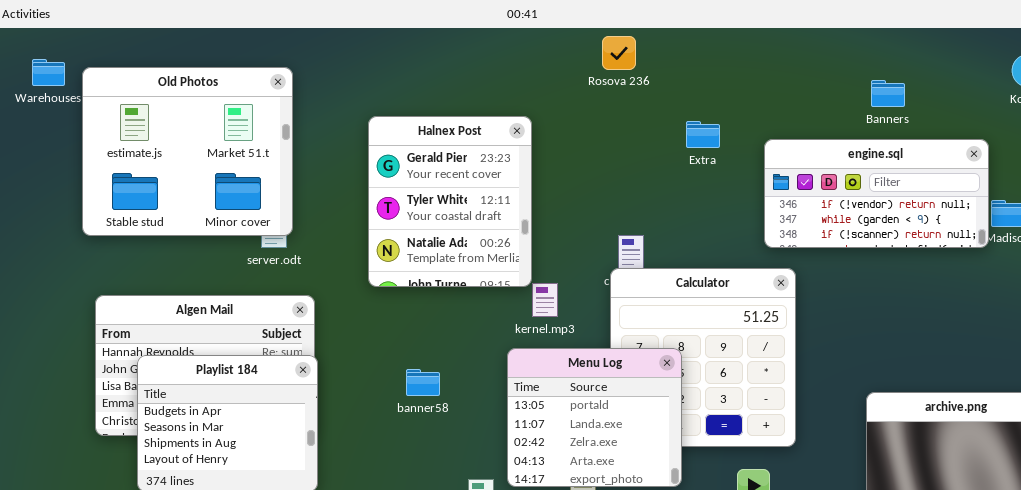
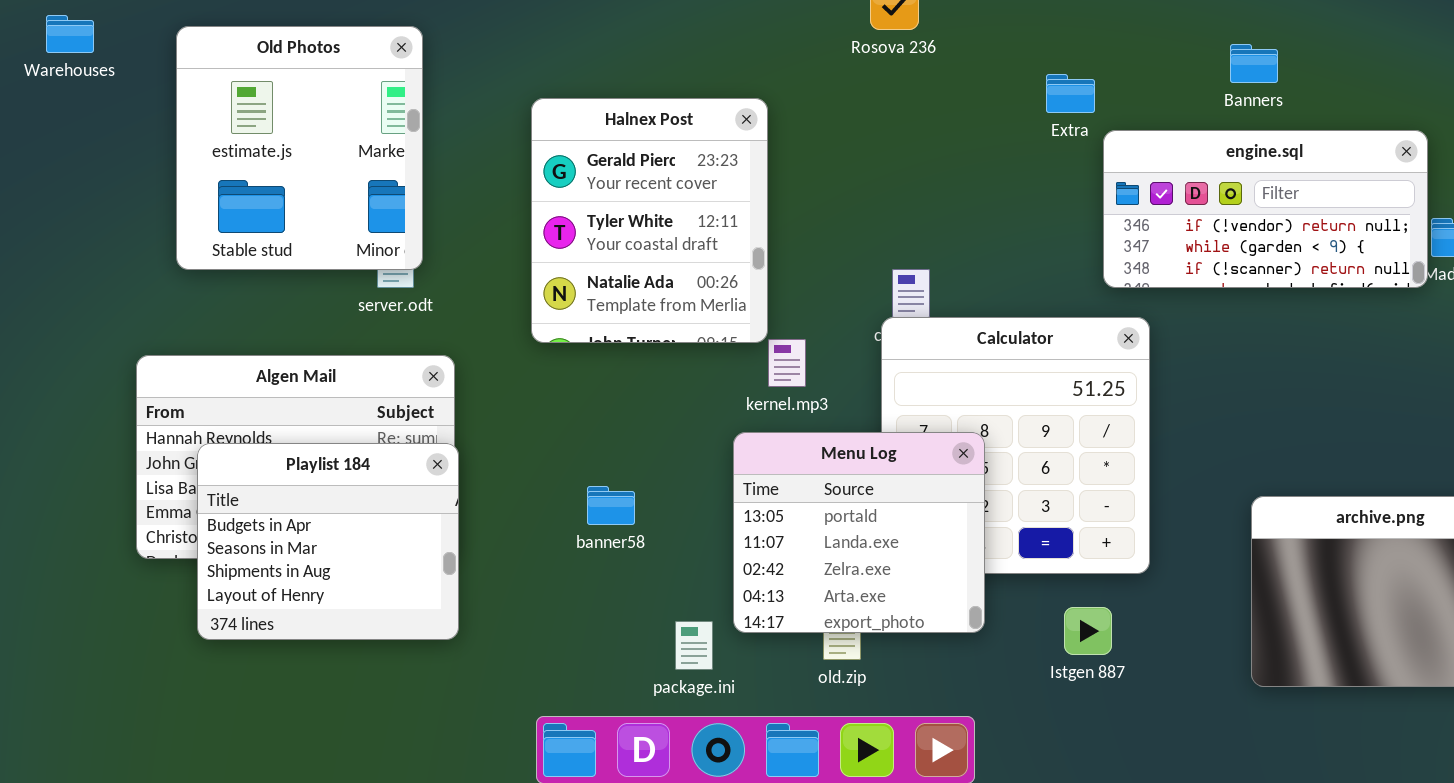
Old Photos: [82,67,293,236] -> [176,26,423,270], resized
Banners: [871,80,905,107] -> [1230,44,1278,83], moved
Extra: [686,121,720,148] -> [1046,74,1095,113], moved
banner58: [406,369,440,396] -> [587,486,635,525], moved

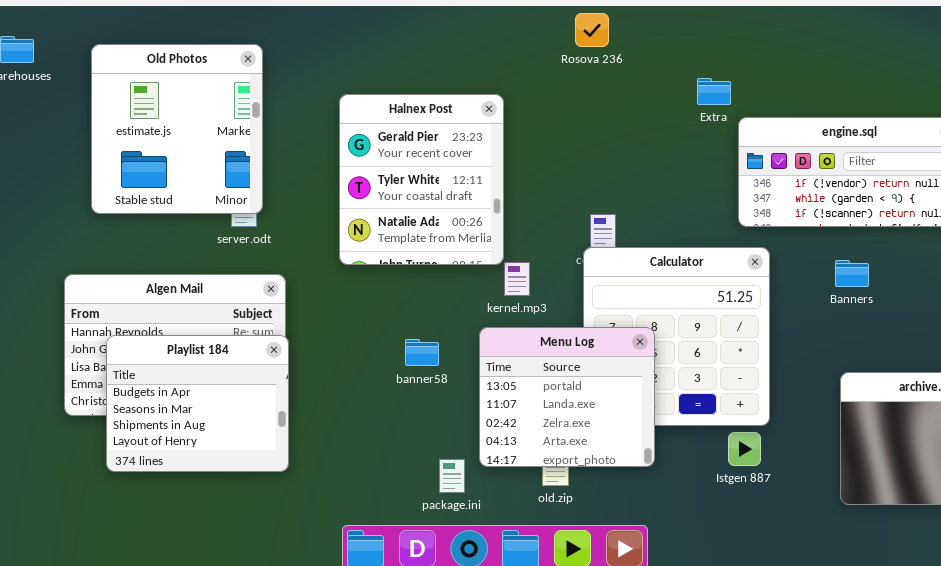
Banners: [1230,44,1278,83] -> [835,260,869,287], moved
banner58: [587,486,635,525] -> [405,339,439,366], moved
Istgen 887: [1064,607,1112,655] -> [728,432,761,466], moved

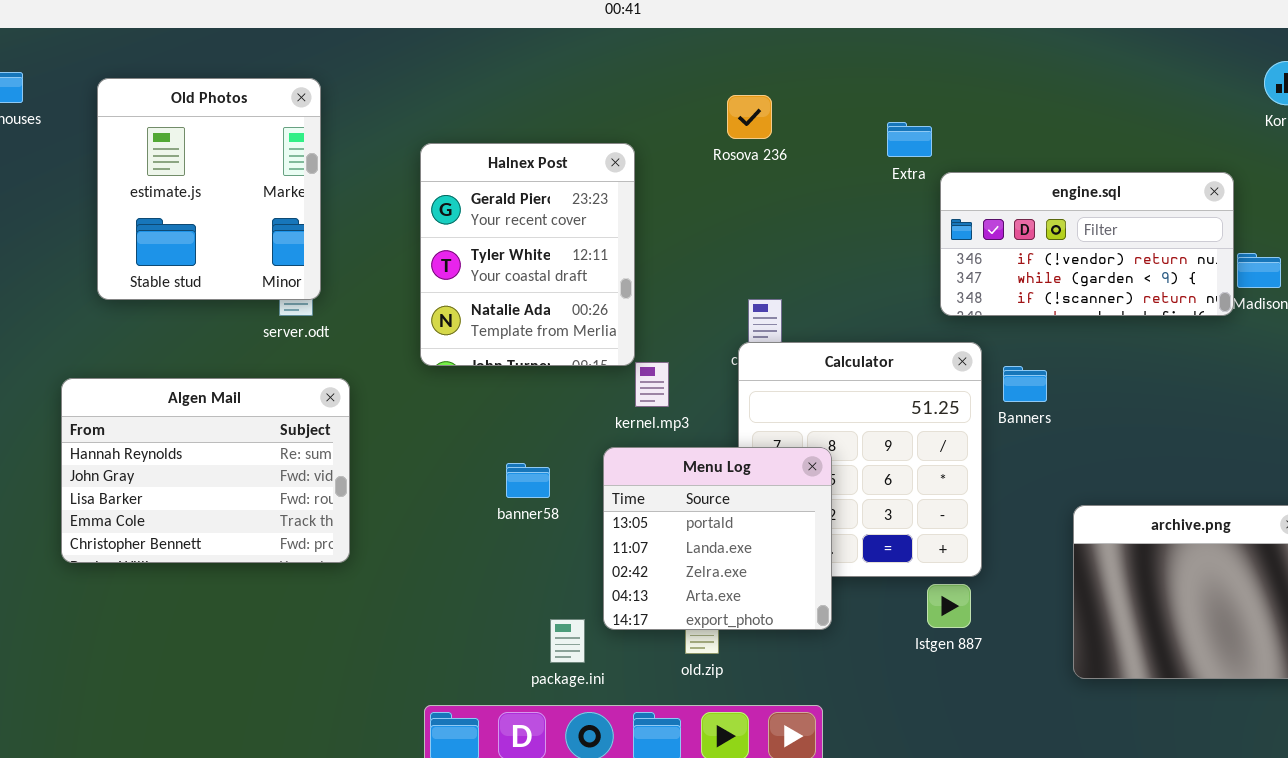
Rosova 236: [575,13,609,47] -> [727,95,772,139], moved
Banners: [835,260,869,287] -> [1003,366,1047,402], moved
Playlist 184: [106,335,289,472] -> none, closed

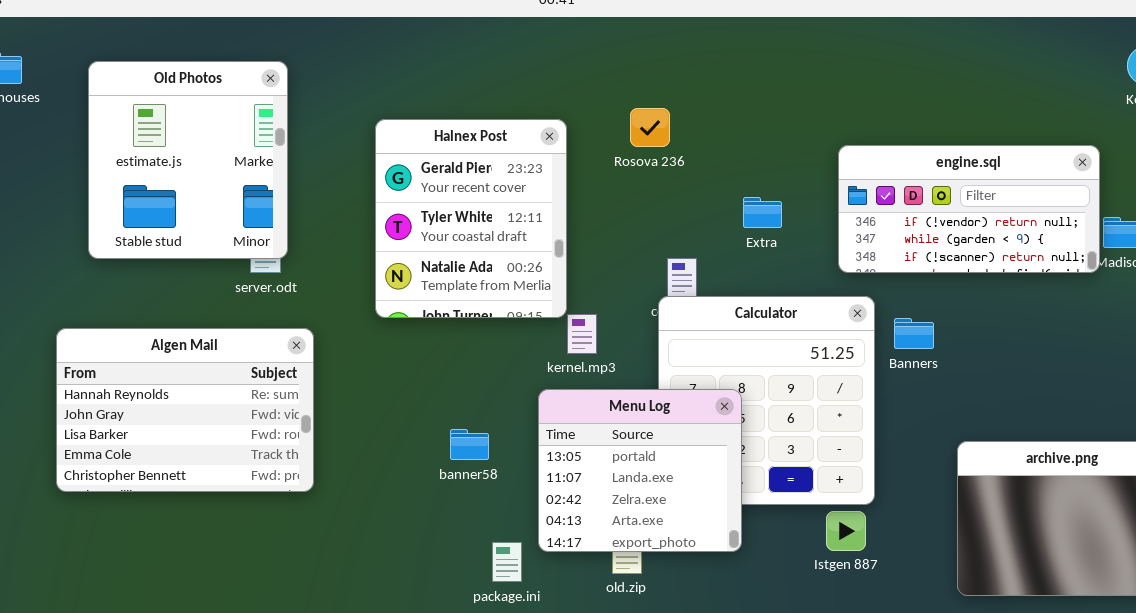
Rosova 236: [727,95,772,139] -> [630,108,670,147], moved
Extra: [887,122,932,157] -> [743,197,782,228], moved
banner58: [506,463,550,498] -> [450,429,489,460], moved

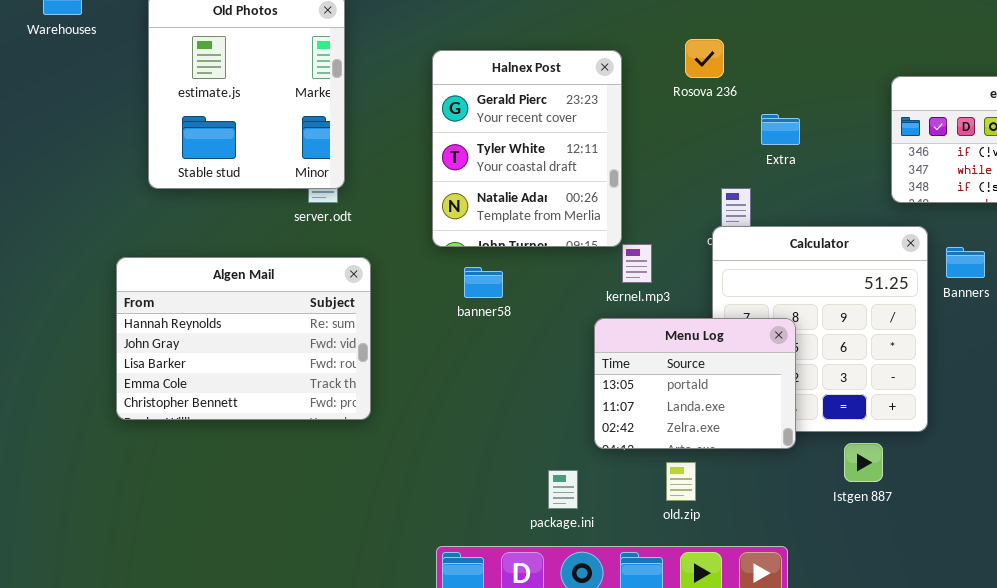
Extra: [743,197,782,228] -> [761,114,800,145], moved
Menu Log: [538,389,742,552] -> [594,318,796,449], resized
banner58: [450,429,489,460] -> [464,267,503,298], moved
Istgen 887: [826,511,866,551] -> [844,443,883,482], moved

